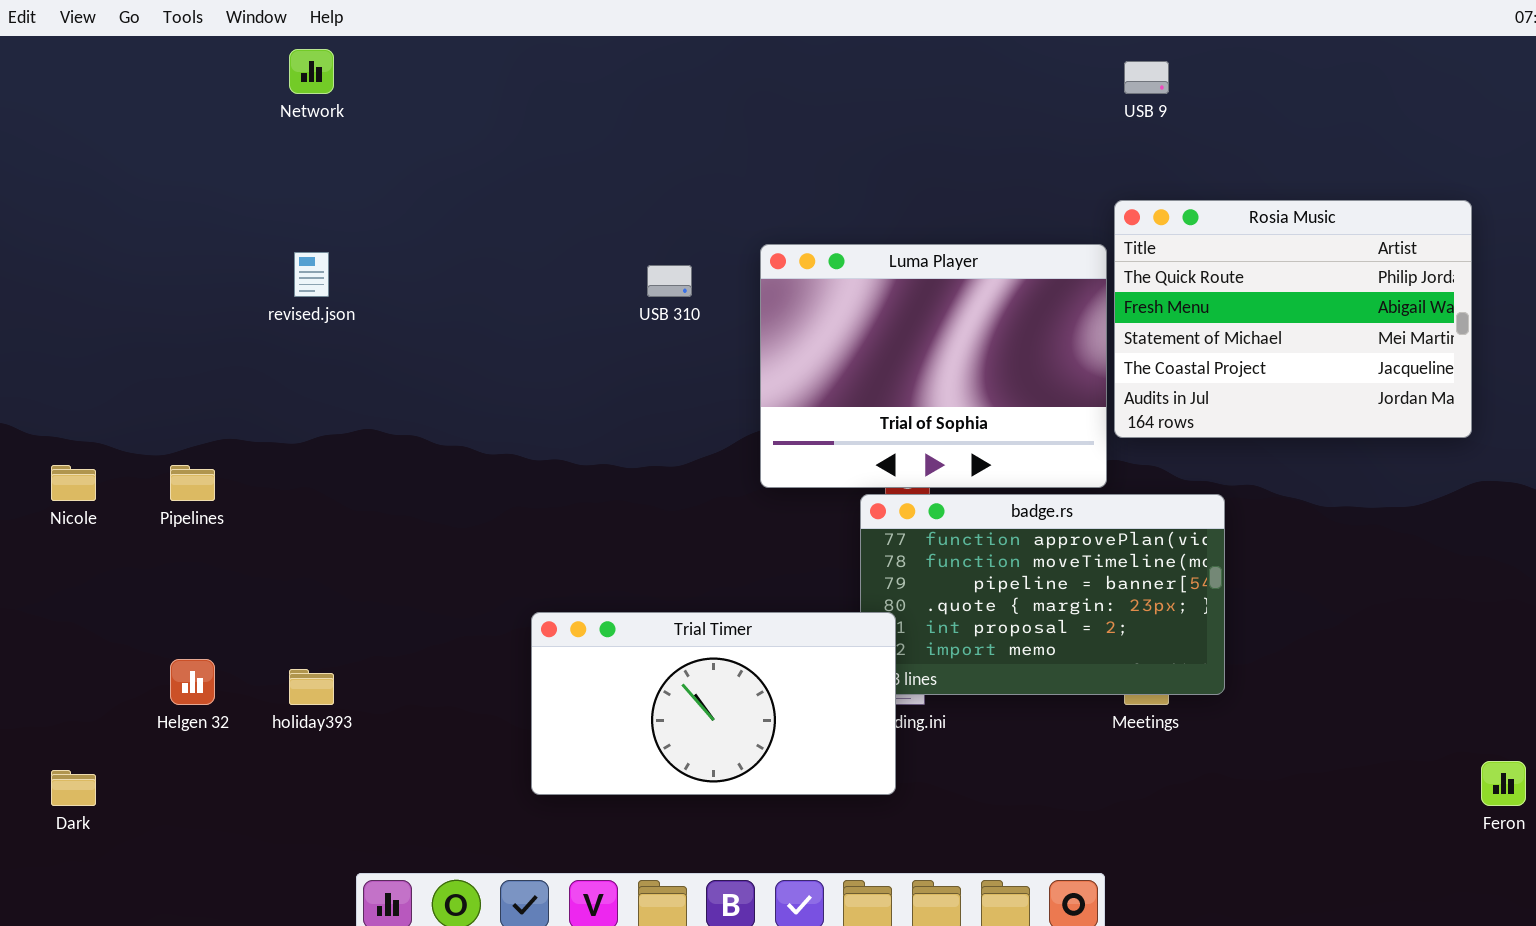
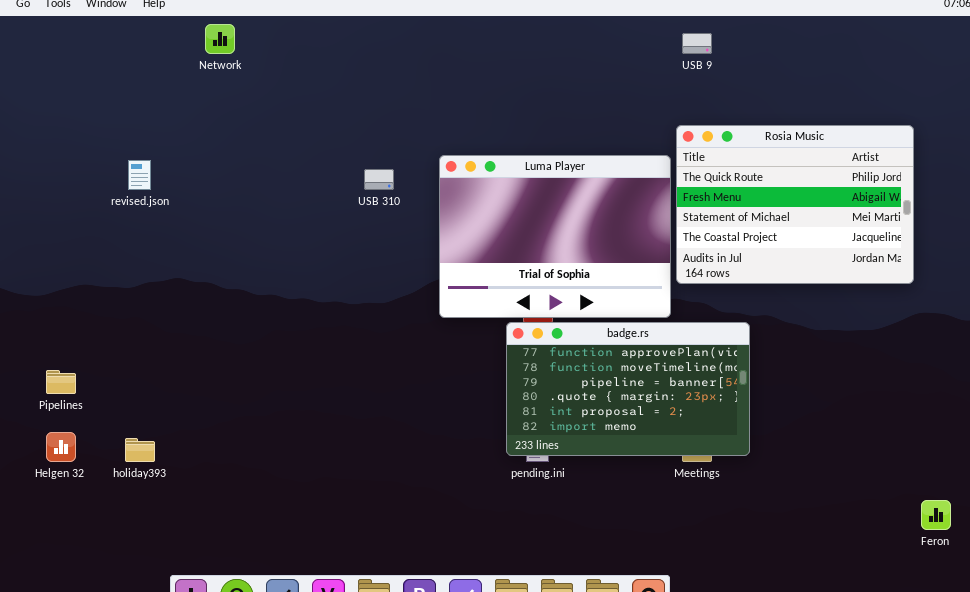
Network: [289,49,334,94] -> [205,24,235,54], moved
Pipelines: [170,465,215,501] -> [46,370,76,394], moved
Trial Timer: [531,612,896,795] -> none, closed

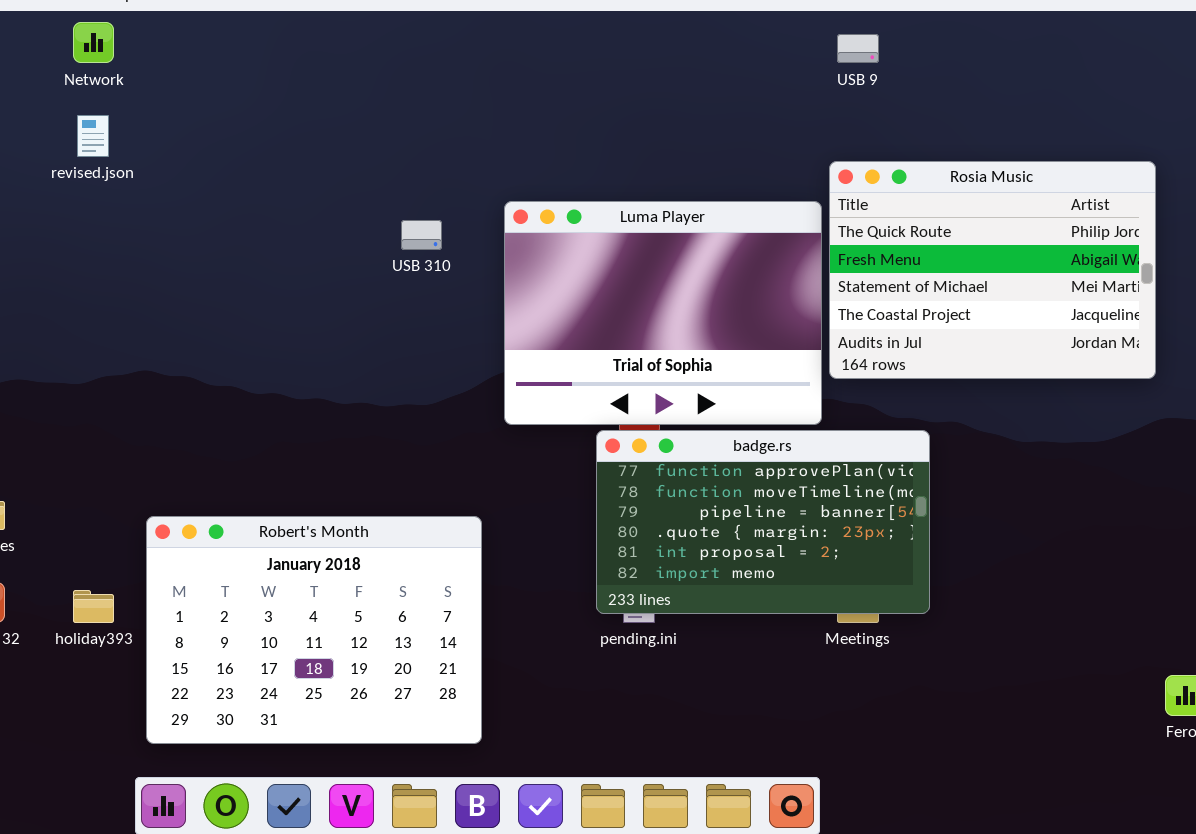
Network: [205,24,235,54] -> [73,22,114,63], moved
revised.json: [128,160,151,190] -> [77,115,109,157], moved
Robert's Month: none -> [146,516,482,744], opened

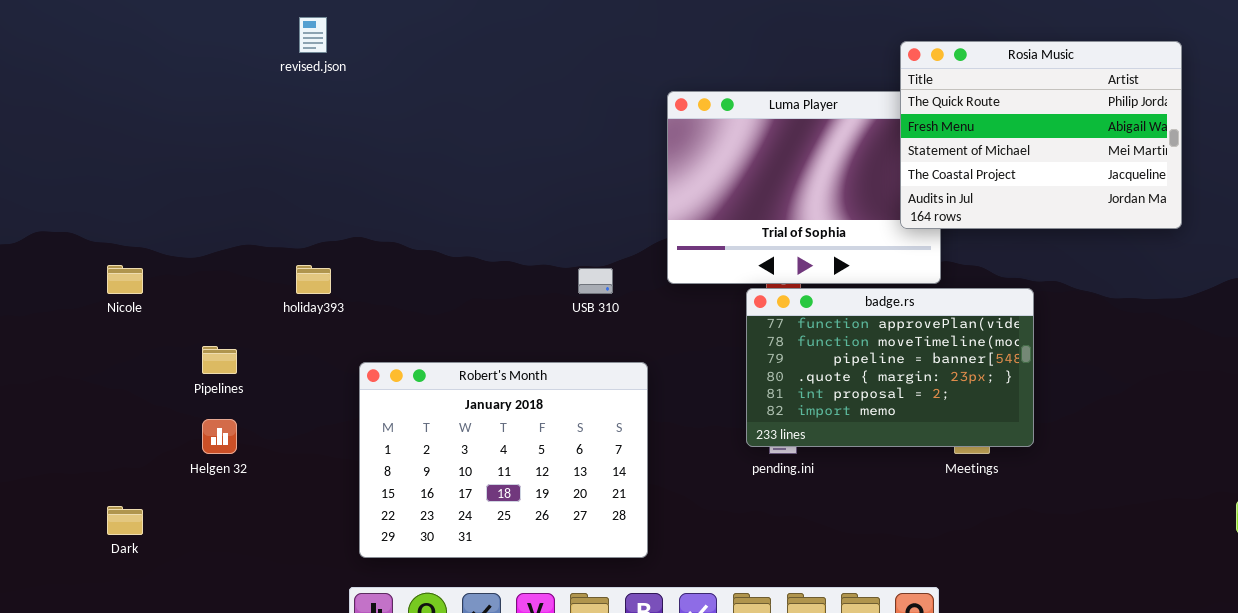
Rosia Music: [829,161,1156,379] -> [900,41,1182,229], moved
USB 310: [401,220,442,250] -> [578,268,613,294], moved
holiday393: [73,590,114,623] -> [296,265,331,294], moved

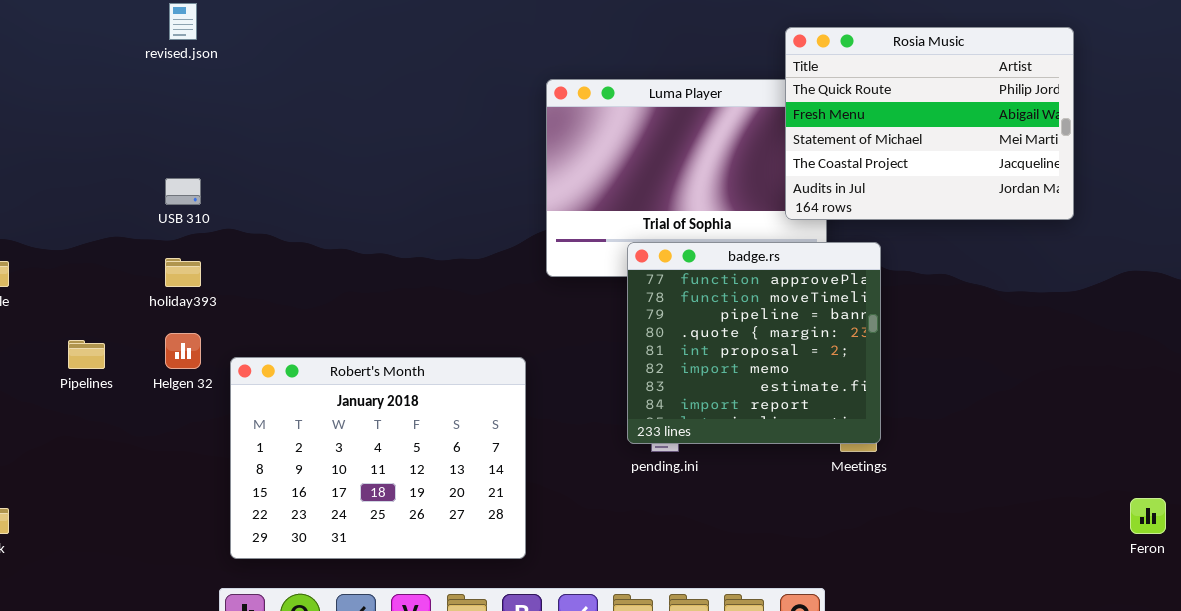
USB 310: [578,268,613,294] -> [165,178,201,205], moved
badge.rs: [746,288,1034,447] -> [627,242,881,444], resized
Helgen 32: [202,419,237,454] -> [165,333,201,369], moved

